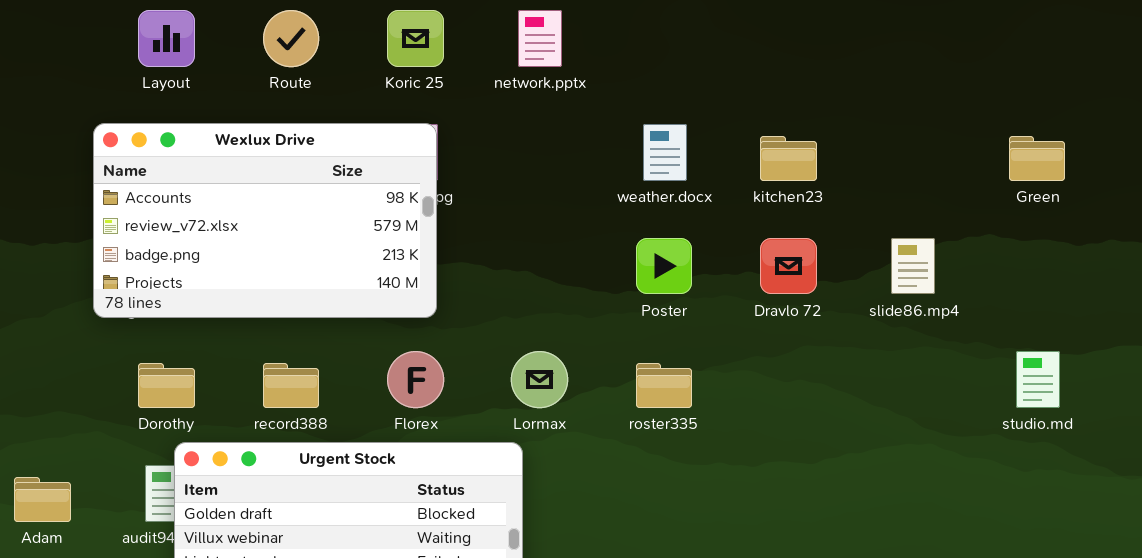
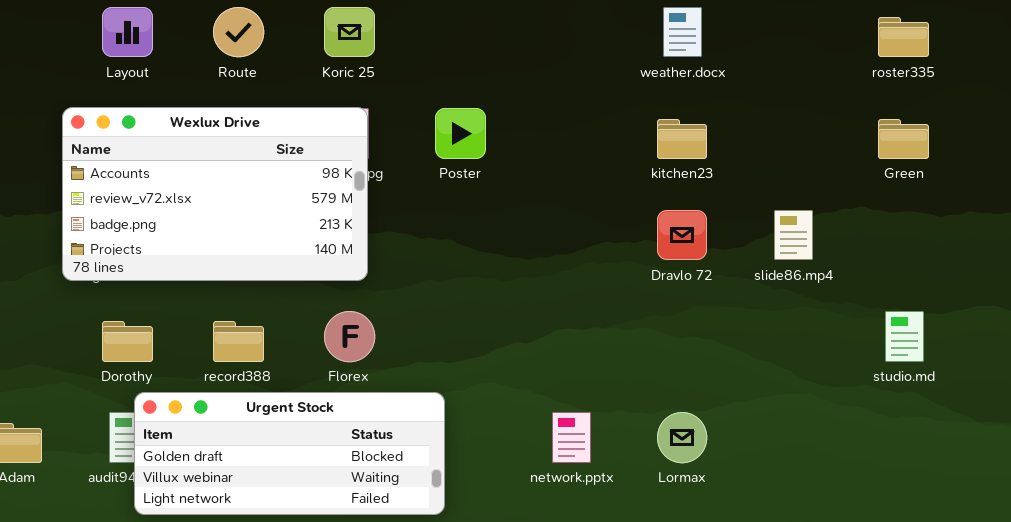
network.pptx: [518,10,562,67] -> [552,412,591,463], moved
weather.docx: [643,124,687,181] -> [663,7,702,57], moved
Poster: [636,238,692,294] -> [435,108,486,159], moved
Lormax: [511,351,568,408] -> [657,412,707,463], moved
roster335: [636,363,692,408] -> [878,17,929,57], moved

